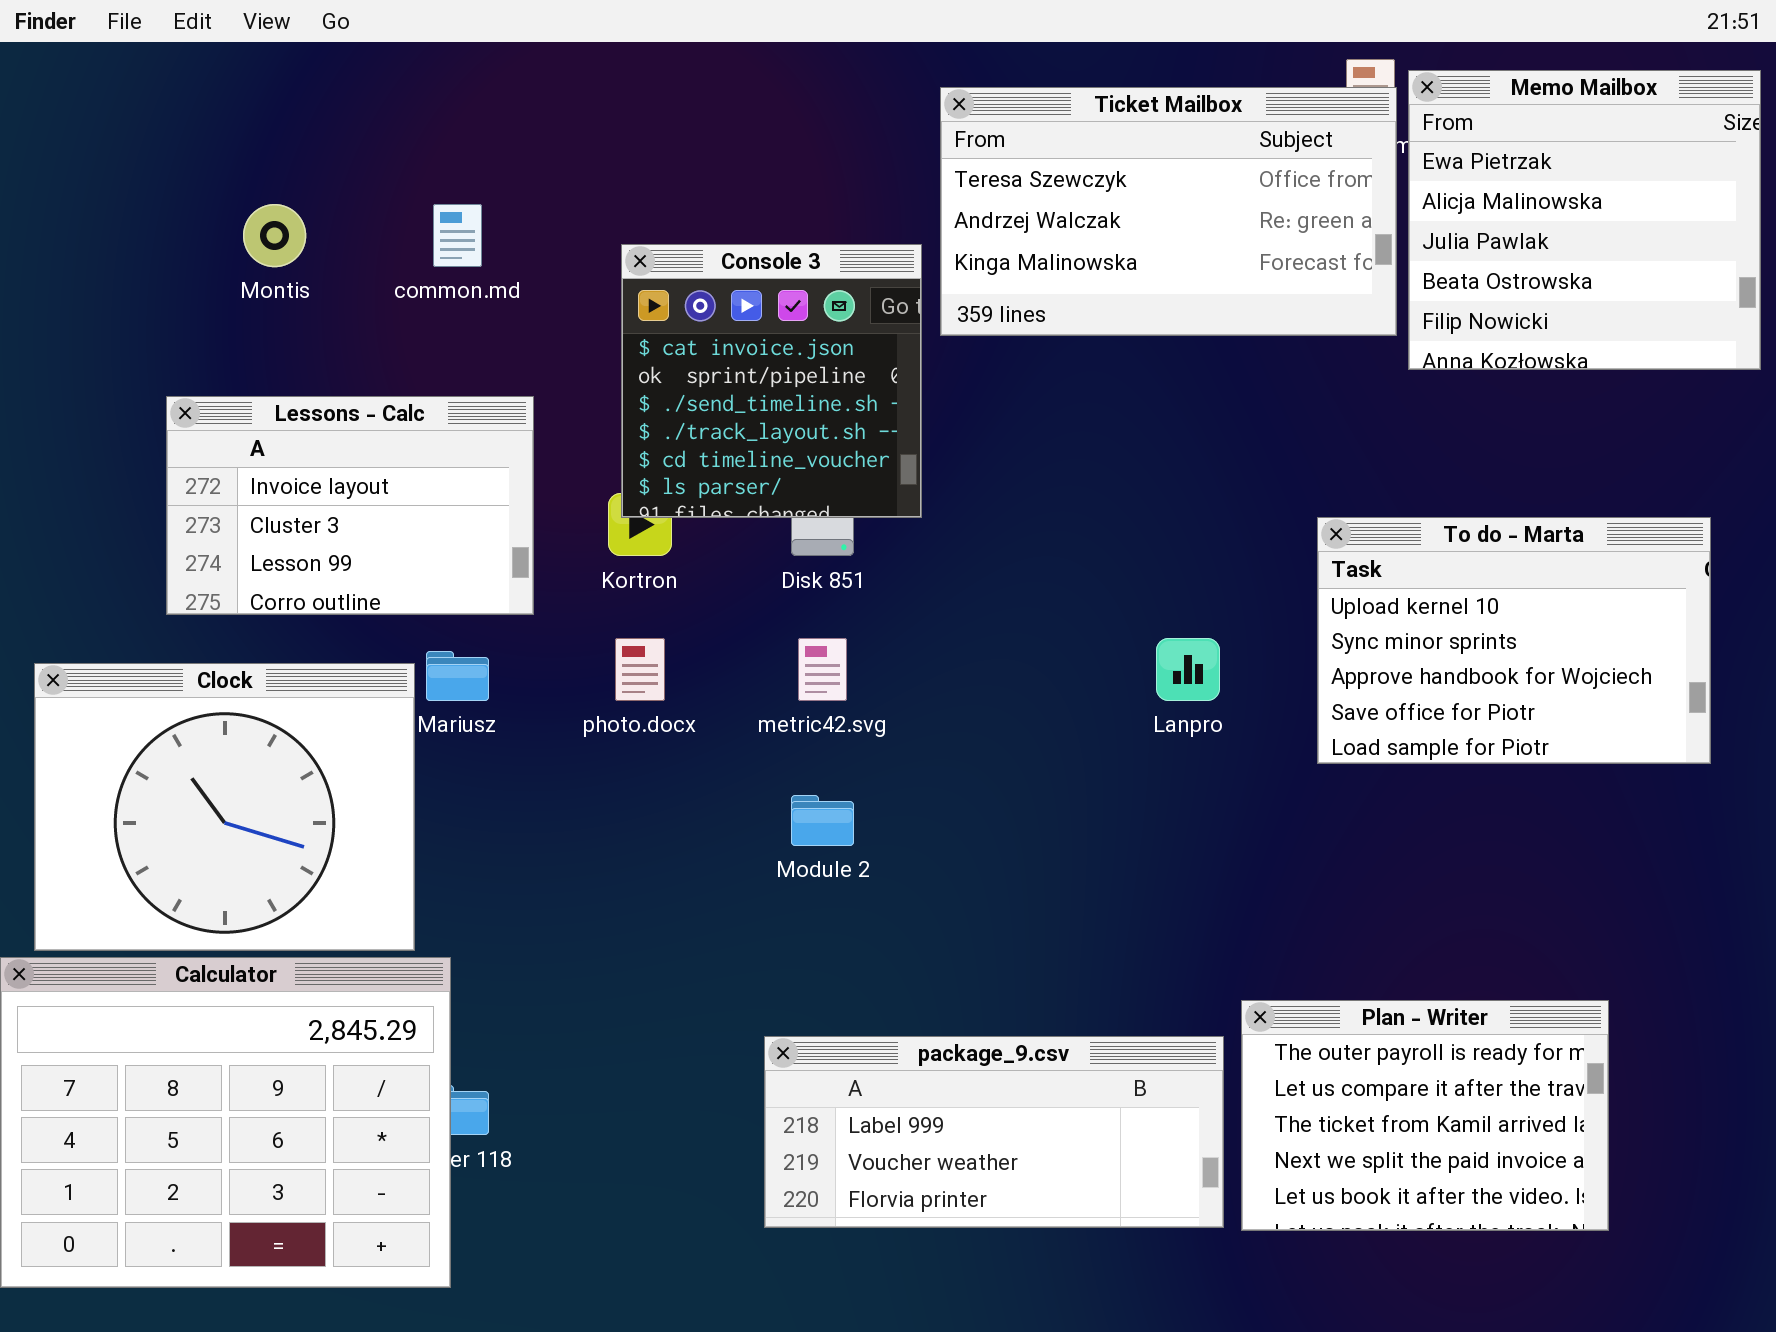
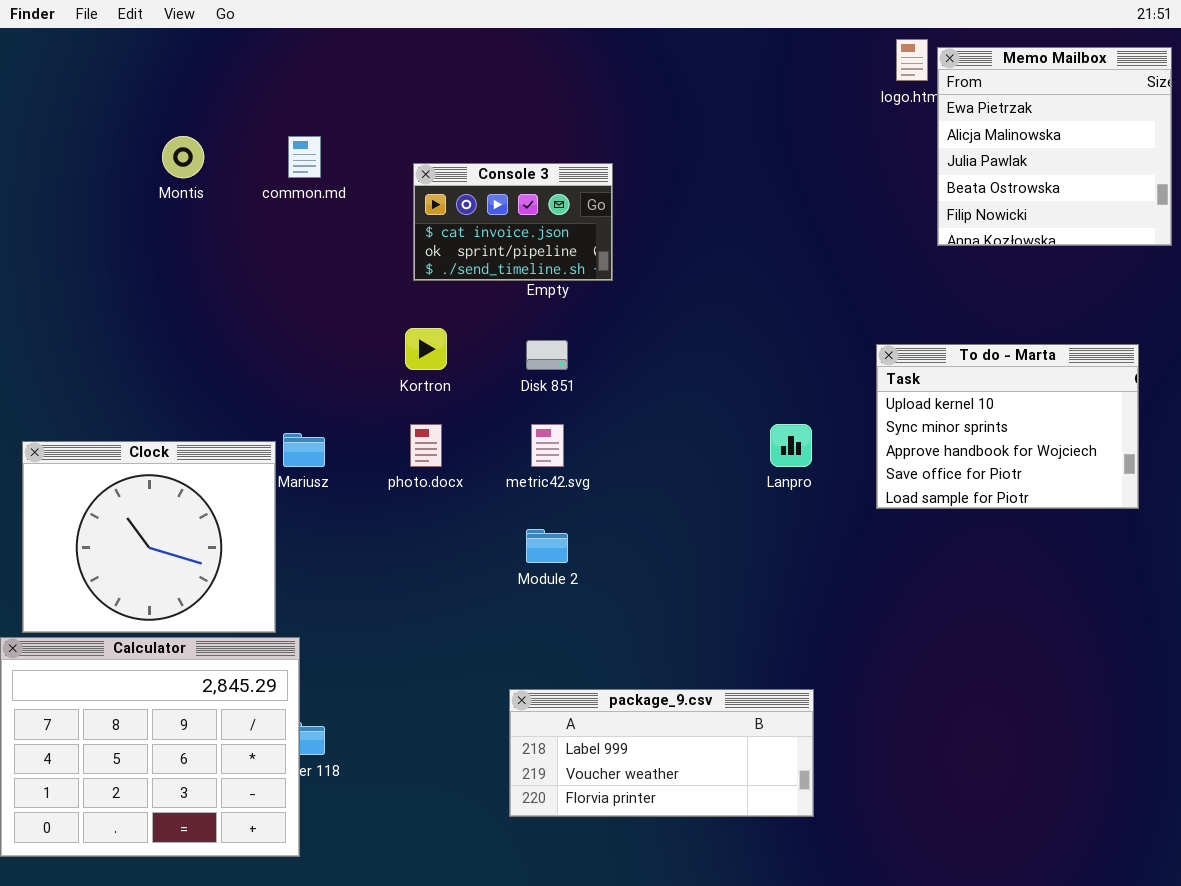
Ticket Mailbox: [940,87,1397,336] -> none, closed
Console 3: [621,244,922,518] -> [413,163,613,281], resized
Lessons - Calc: [166,396,534,615] -> none, closed
Plan - Writer: [1241,1000,1609,1231] -> none, closed

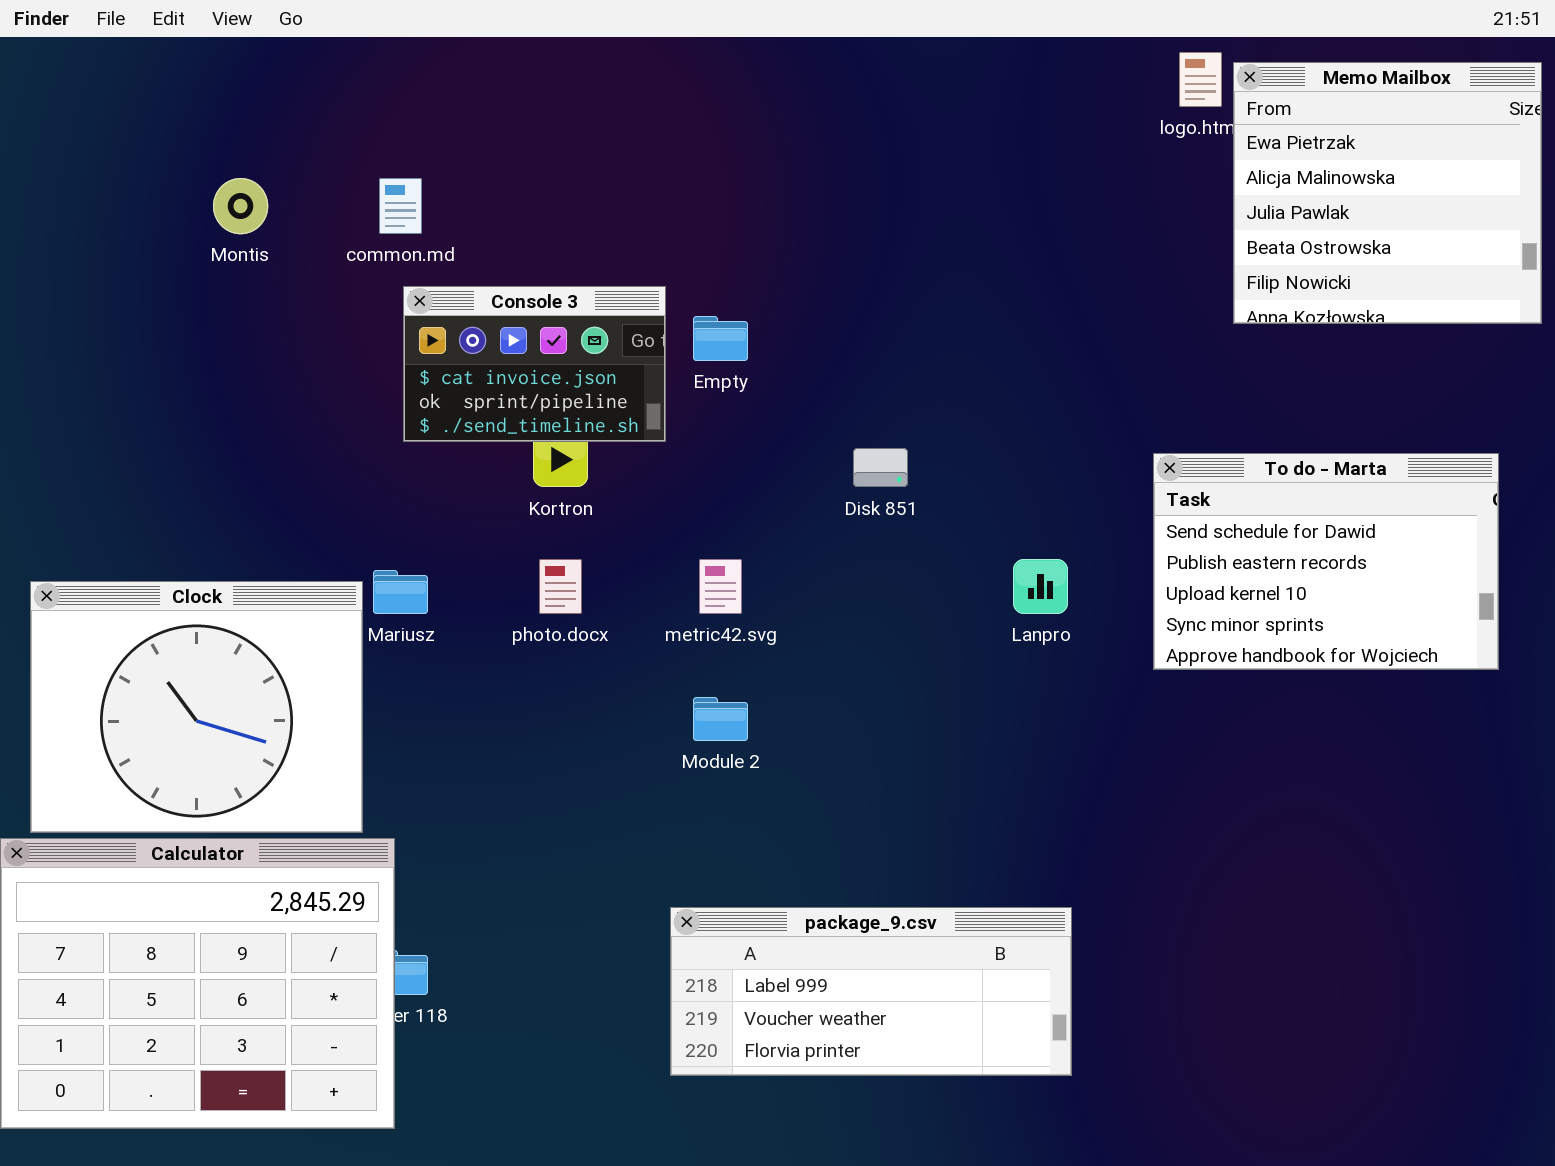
Console 3: [413,163,613,281] -> [403,286,666,442], moved
Disk 851: [526,340,568,370] -> [853,448,908,487], moved
To do - Marta: [876,344,1139,509] -> [1153,453,1499,670], scrolled up 2 rows

